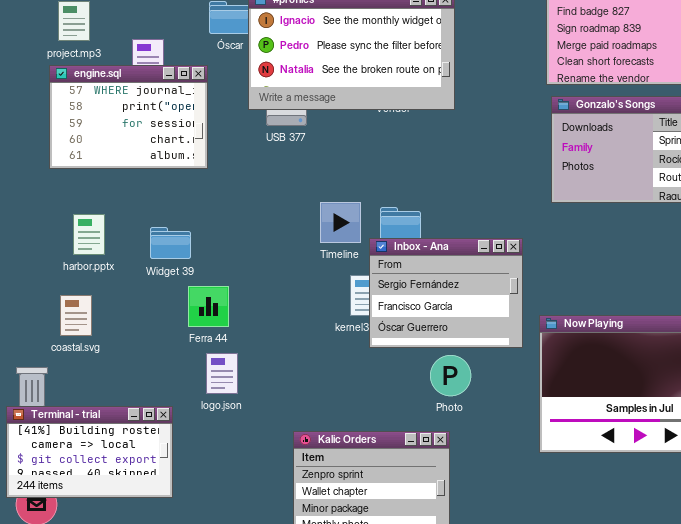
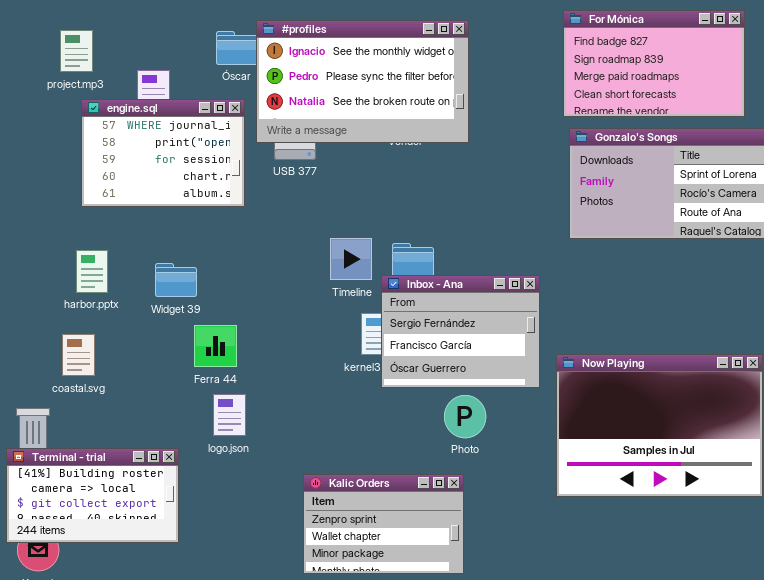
engine.sql: [49,65,208,169] -> [81,99,245,207], moved

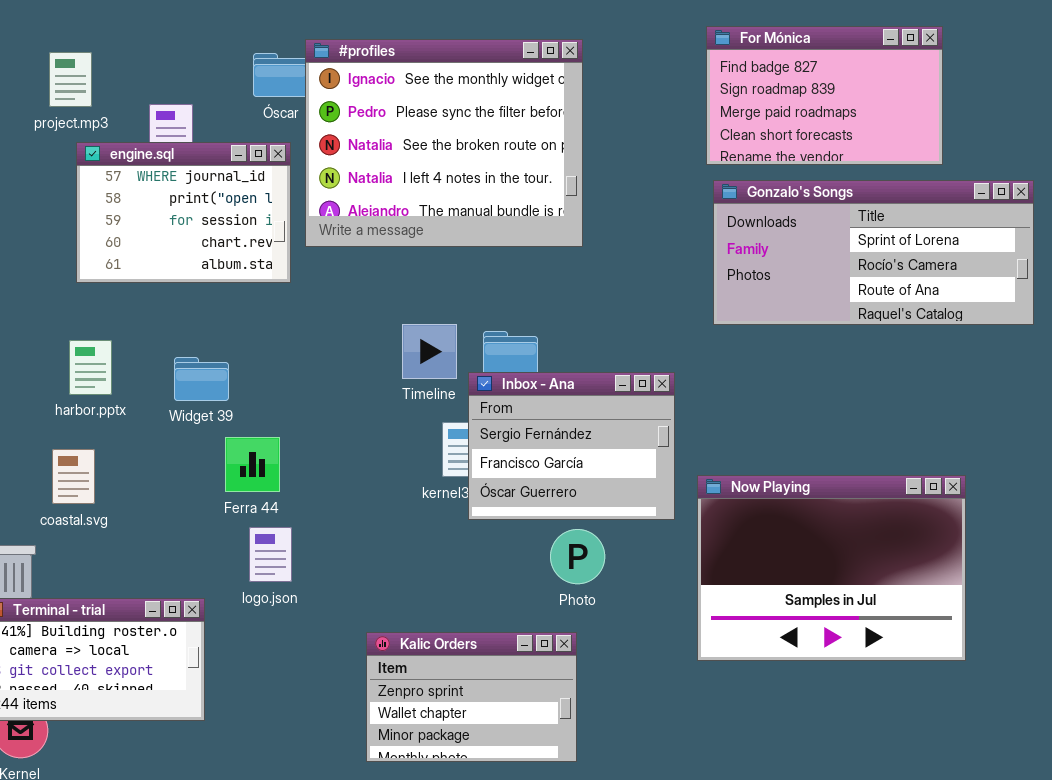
#profiles: [256,20,469,143] -> [305,39,583,247], resized

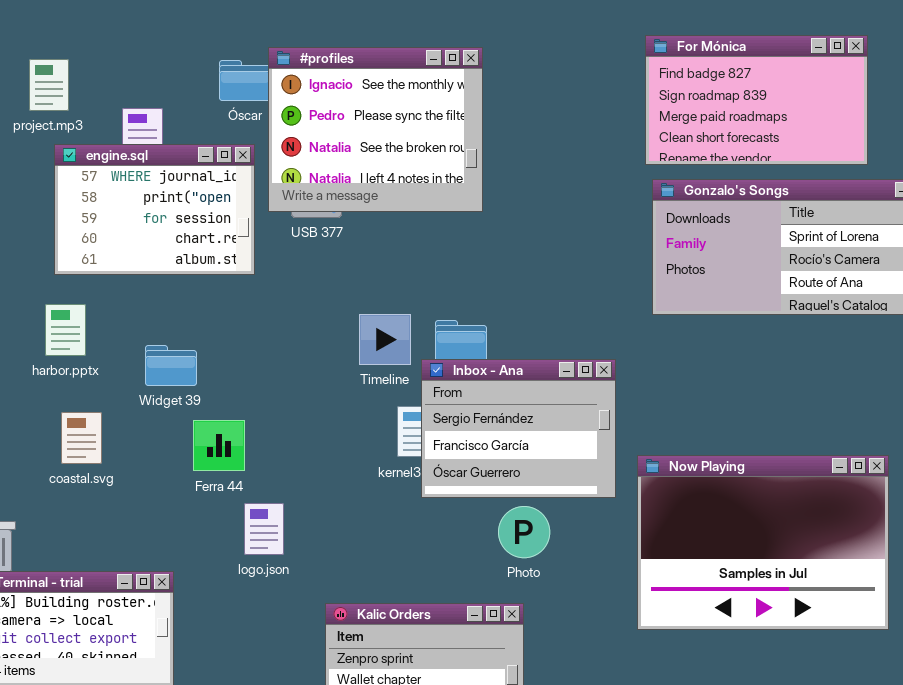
#profiles: [305,39,583,247] -> [268,47,483,212], resized
harbor.pptx: [69,340,112,395] -> [45,304,86,356], moved
coastal.svg: [52,449,95,504] -> [61,412,102,464], moved
logo.json: [249,527,292,582] -> [244,503,284,555], moved

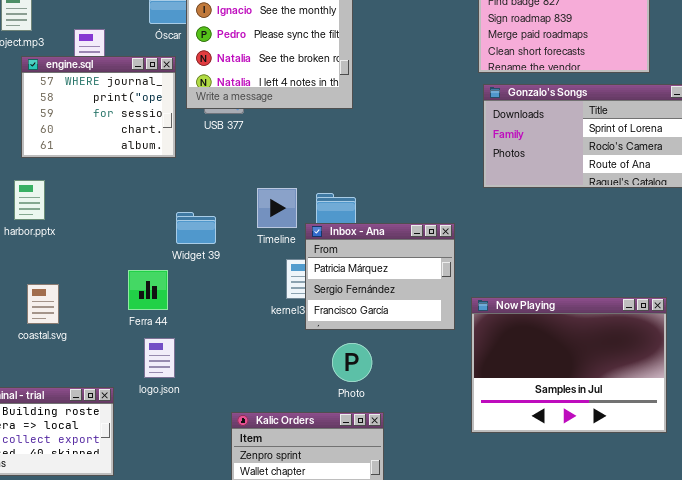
Widget 39: [145,345,197,386] -> [176,212,216,244], moved
Inbox - Ana: [421,359,616,498] -> [305,223,455,330], scrolled up 1 row
coastal.svg: [61,412,102,464] -> [27,284,59,324], moved
logo.json: [244,503,284,555] -> [144,338,175,378], moved
Photo: [498,506,550,558] -> [332,343,372,382], moved

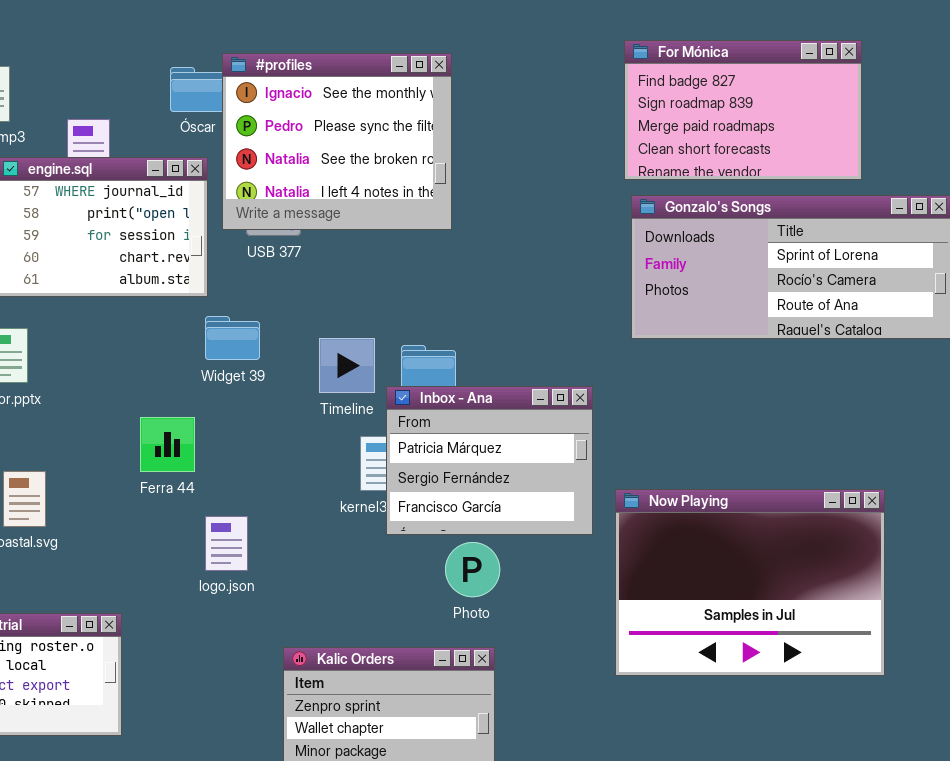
Widget 39: [176,212,216,244] -> [205,316,260,360], moved
Ferra 44: [128,270,168,310] -> [140,417,195,472], moved
logo.json: [144,338,175,378] -> [205,516,248,571], moved
Photo: [332,343,372,382] -> [445,542,500,597], moved

